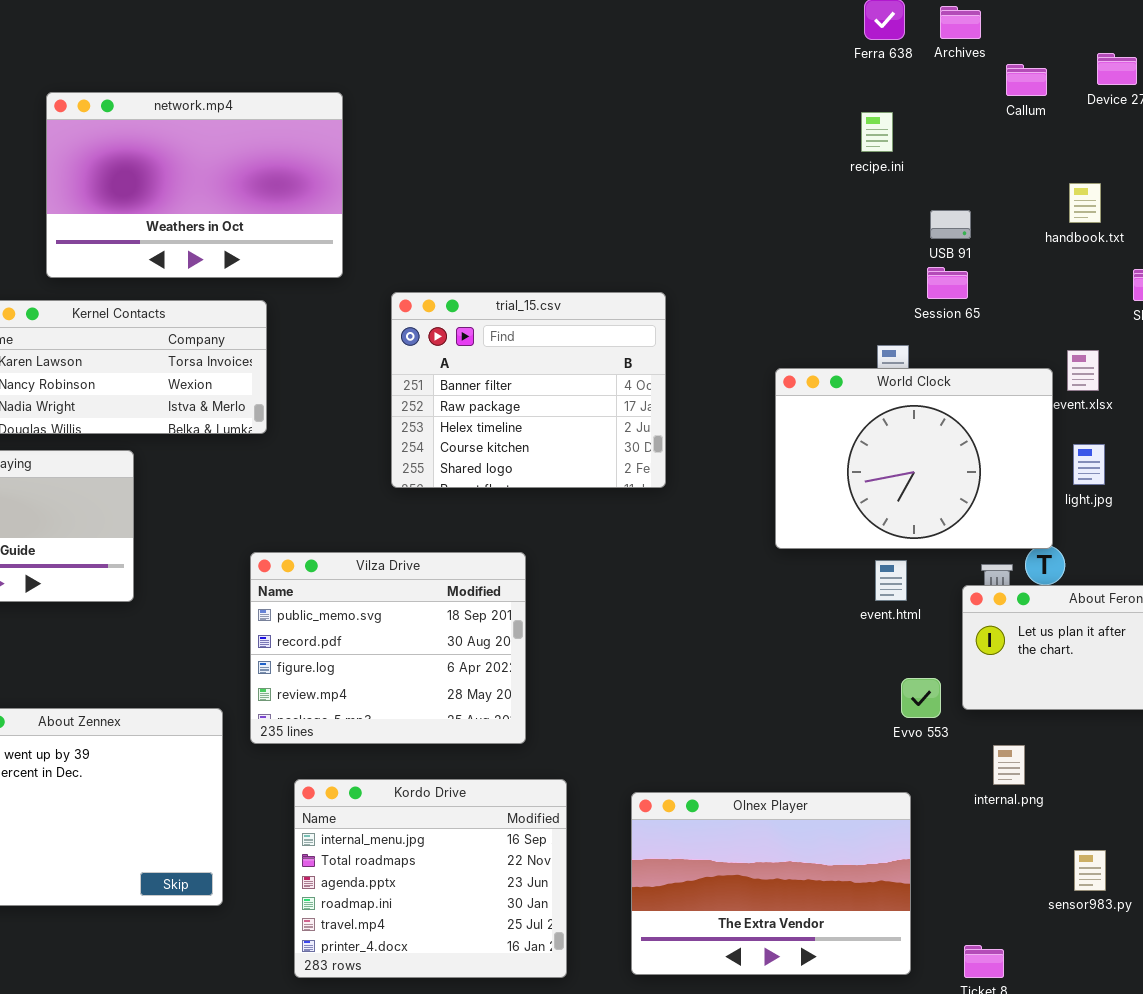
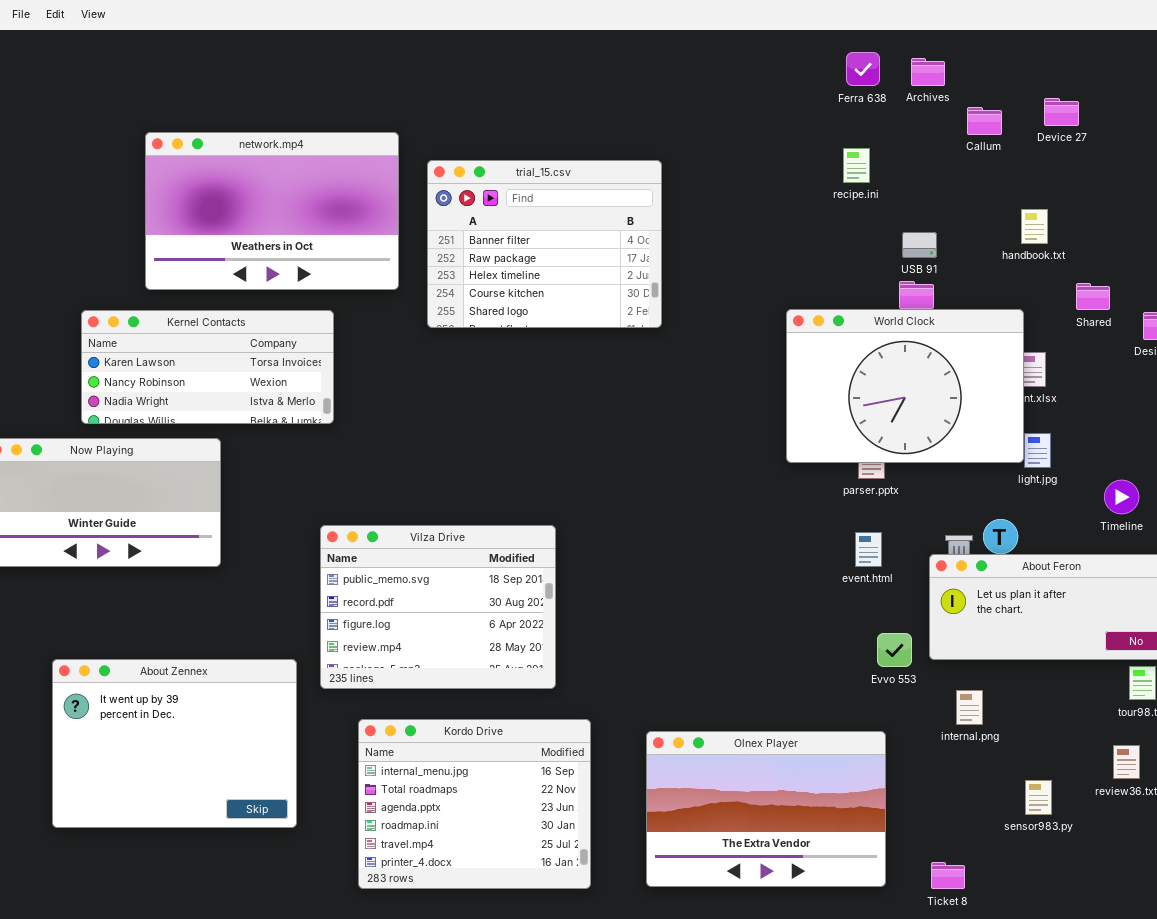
trial_15.csv: [391,292,666,488] -> [427,160,662,328], moved
World Clock: [775,368,1053,549] -> [786,309,1024,463], moved

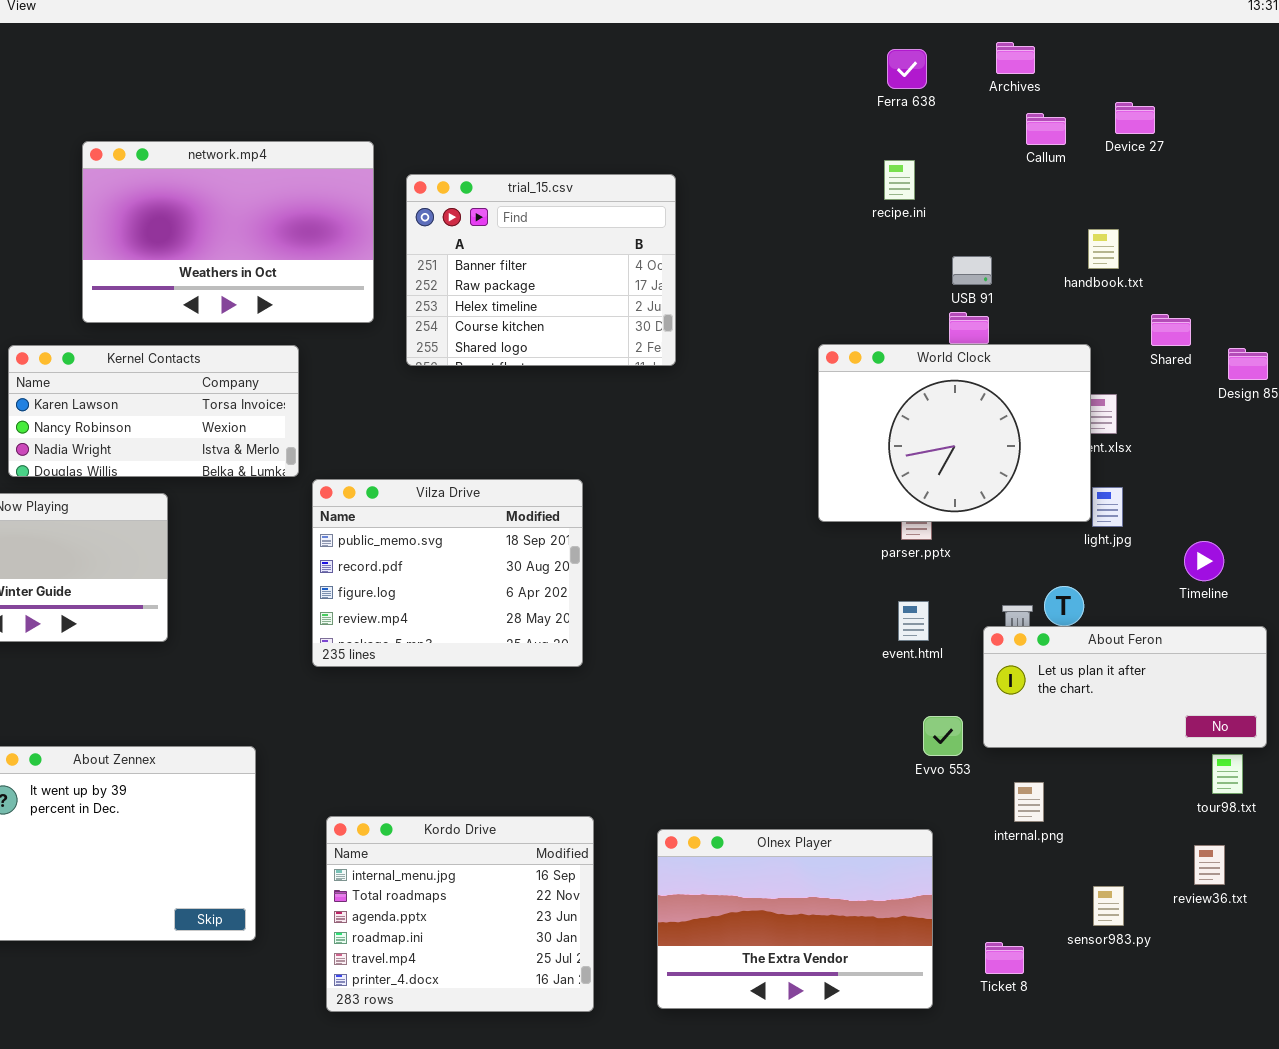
Archives: [911,58,945,86] -> [996,42,1035,74], moved
Vilza Drive: [320,525,556,689] -> [312,479,583,667], moved
Ticket 8: [931,862,965,889] -> [985,942,1024,974], moved

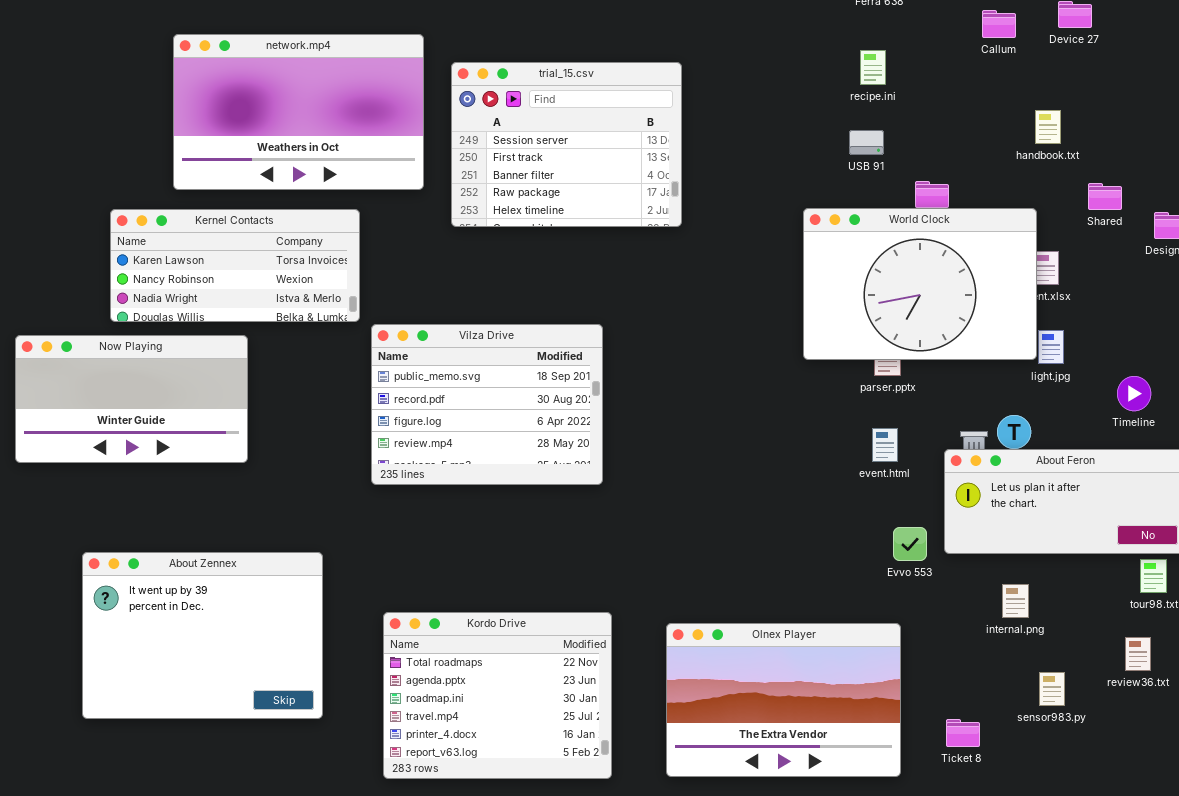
trial_15.csv: [406,174,676,366] -> [451,62,682,227], scrolled up 2 rows
USB 91: [952,256,992,285] -> [849,130,884,155], moved
internal.png: [1014,782,1044,822] -> [1002,584,1029,618], moved
Kordo Drive: [326,816,594,1012] -> [383,612,612,779], scrolled down 1 row

